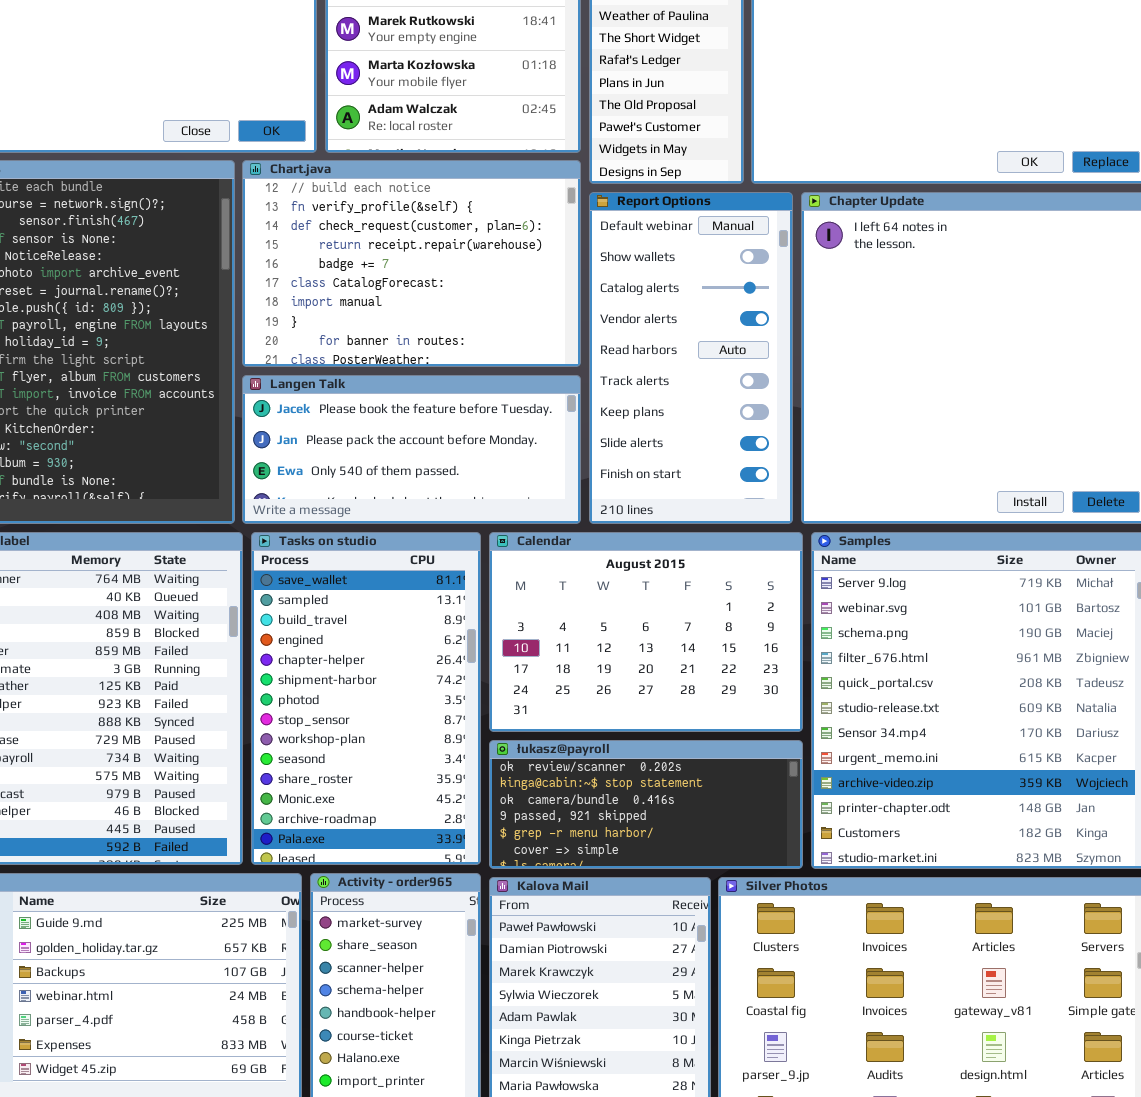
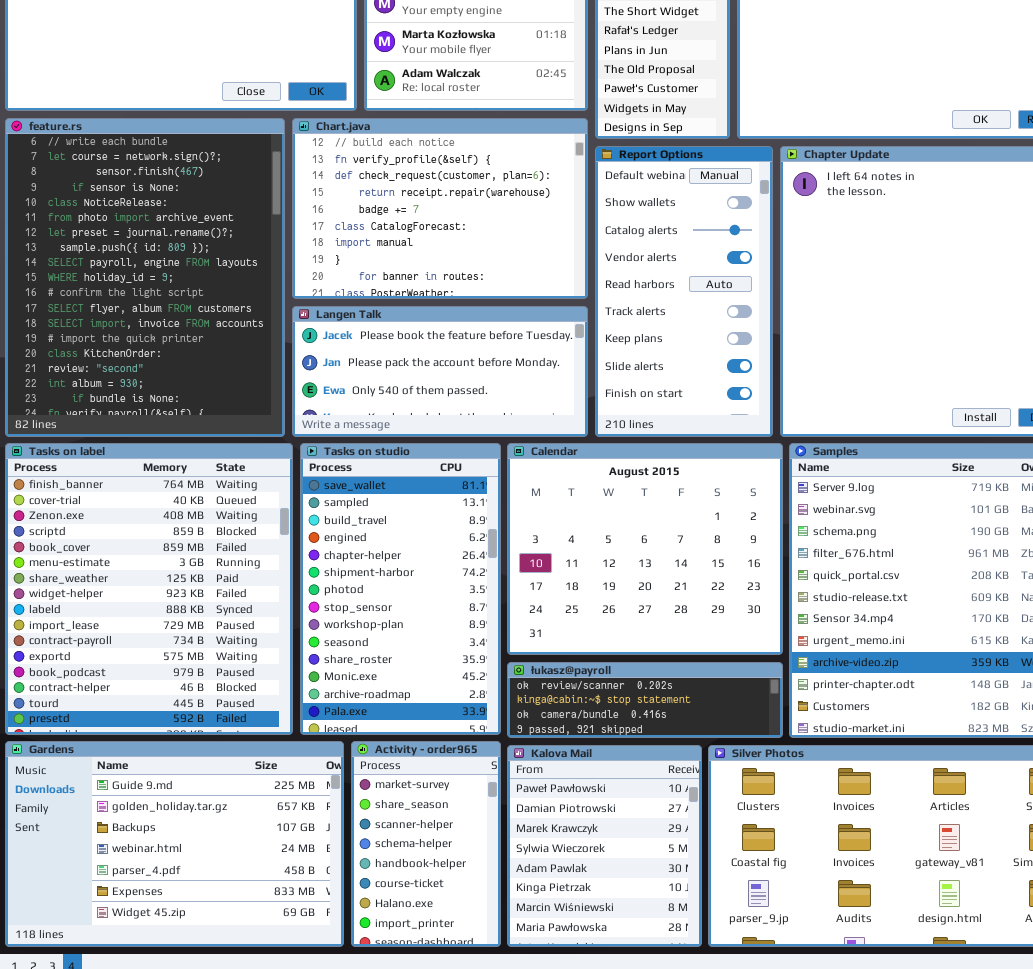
Calendar: [489,532,803,732] -> [507,443,783,655], resized
łukasz@payroll: [489,740,803,869] -> [507,662,783,738], resized

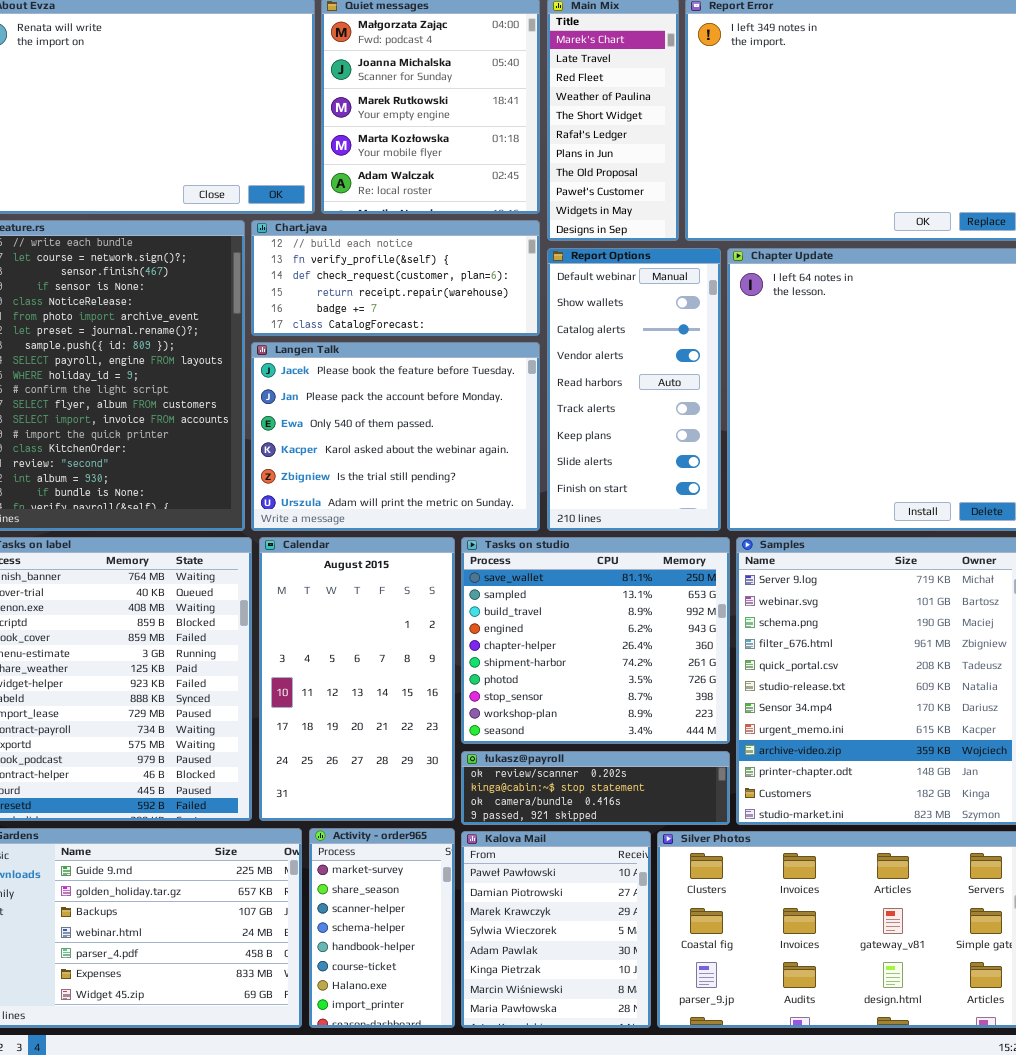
Chart.java: [292,118,588,299] -> [251,220,540,336], resized
Langen Talk: [292,306,588,437] -> [251,342,540,531], resized
Tasks on studio: [300,443,501,735] -> [461,537,730,744], moved, resized
Calendar: [507,443,783,655] -> [259,537,455,821], moved, resized

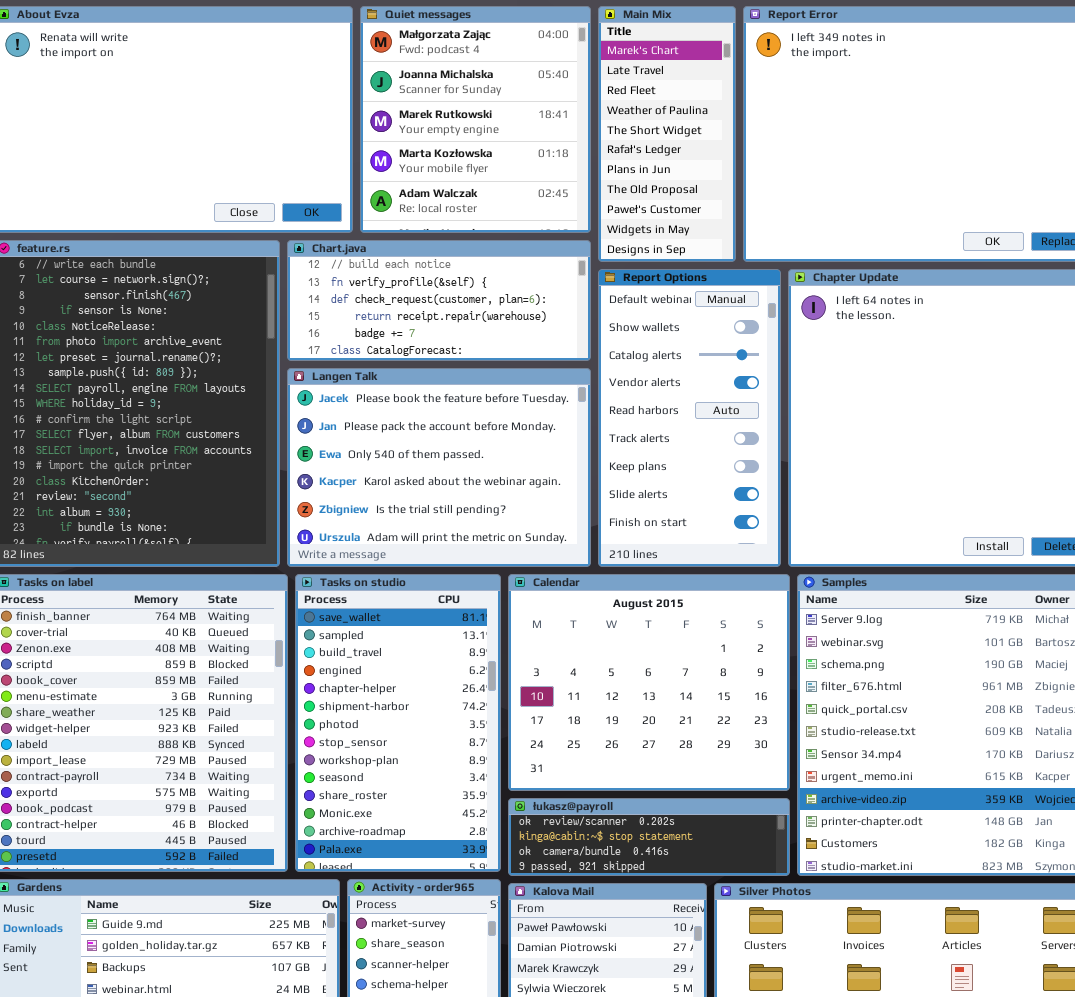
Calendar: [259,537,455,821] -> [508,574,790,791], moved, resized
Tasks on studio: [461,537,730,744] -> [295,574,501,872], moved, resized

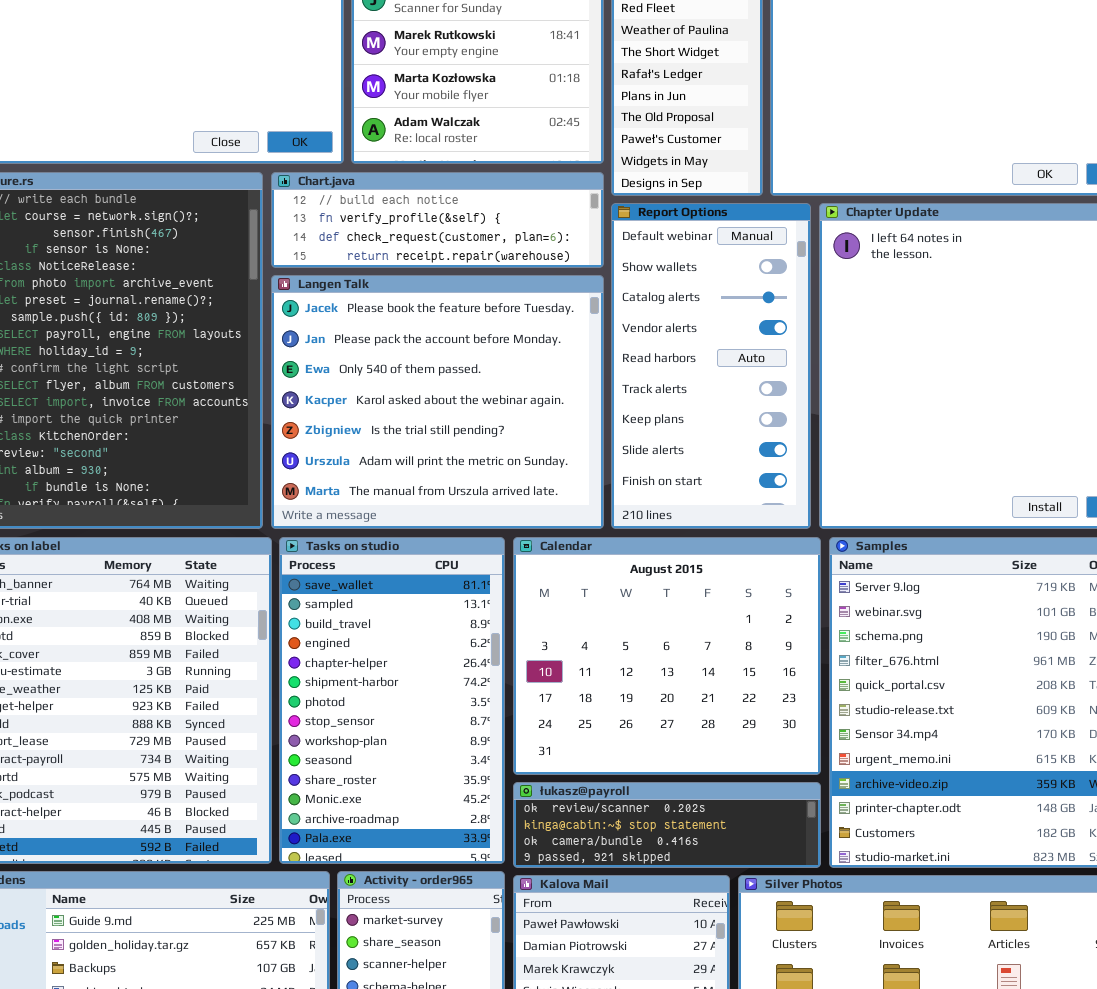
Chart.java: [287,240,591,361] -> [271,172,604,268], resized
Langen Talk: [287,368,591,567] -> [271,275,604,529], resized

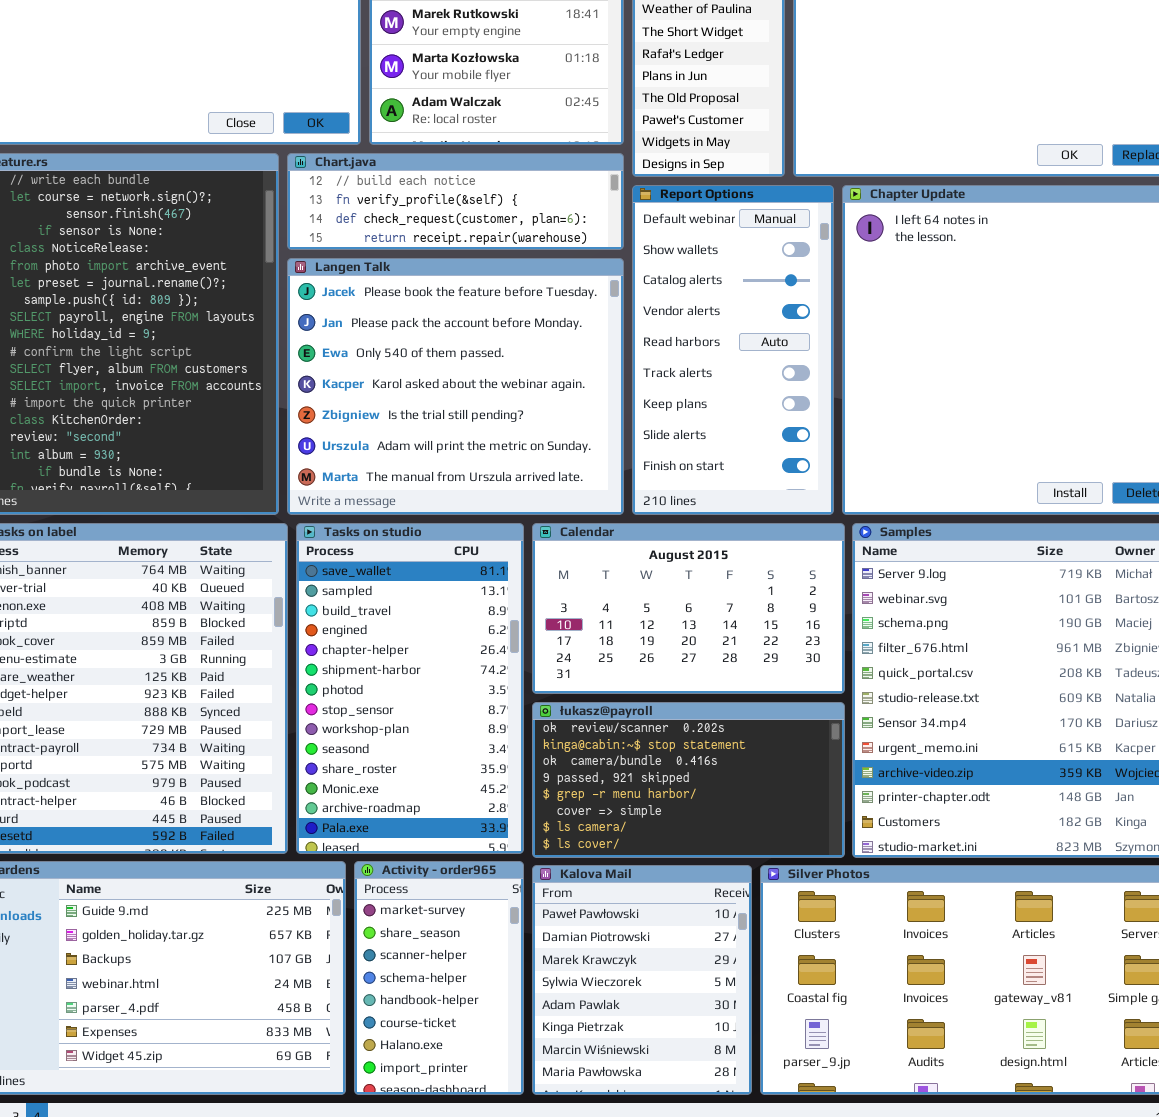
Calendar: [513,537,821,775] -> [532,523,845,694], resized
łukasz@payroll: [513,782,821,868] -> [532,702,845,858], resized

